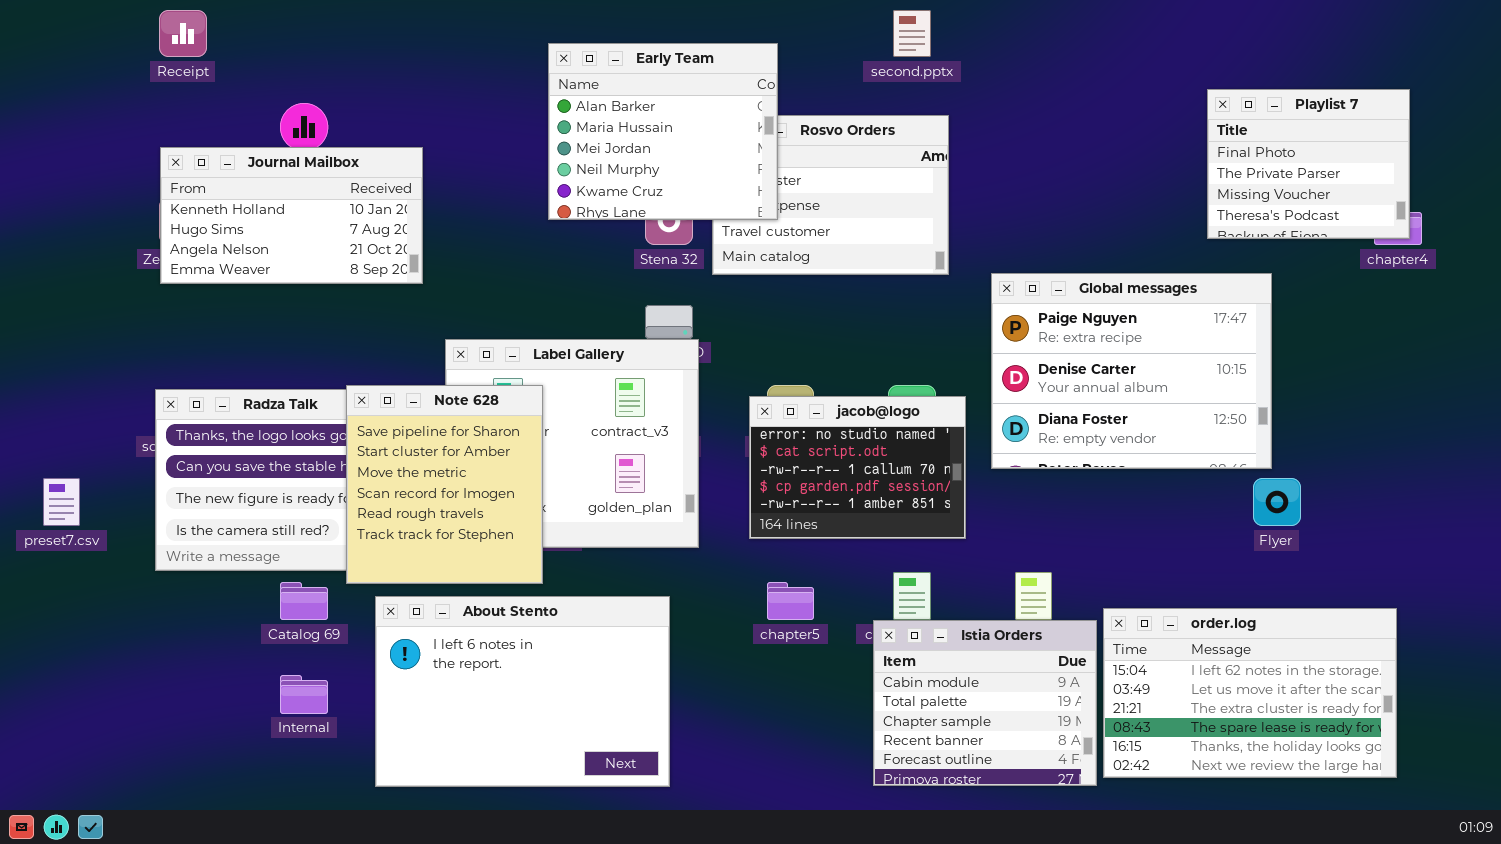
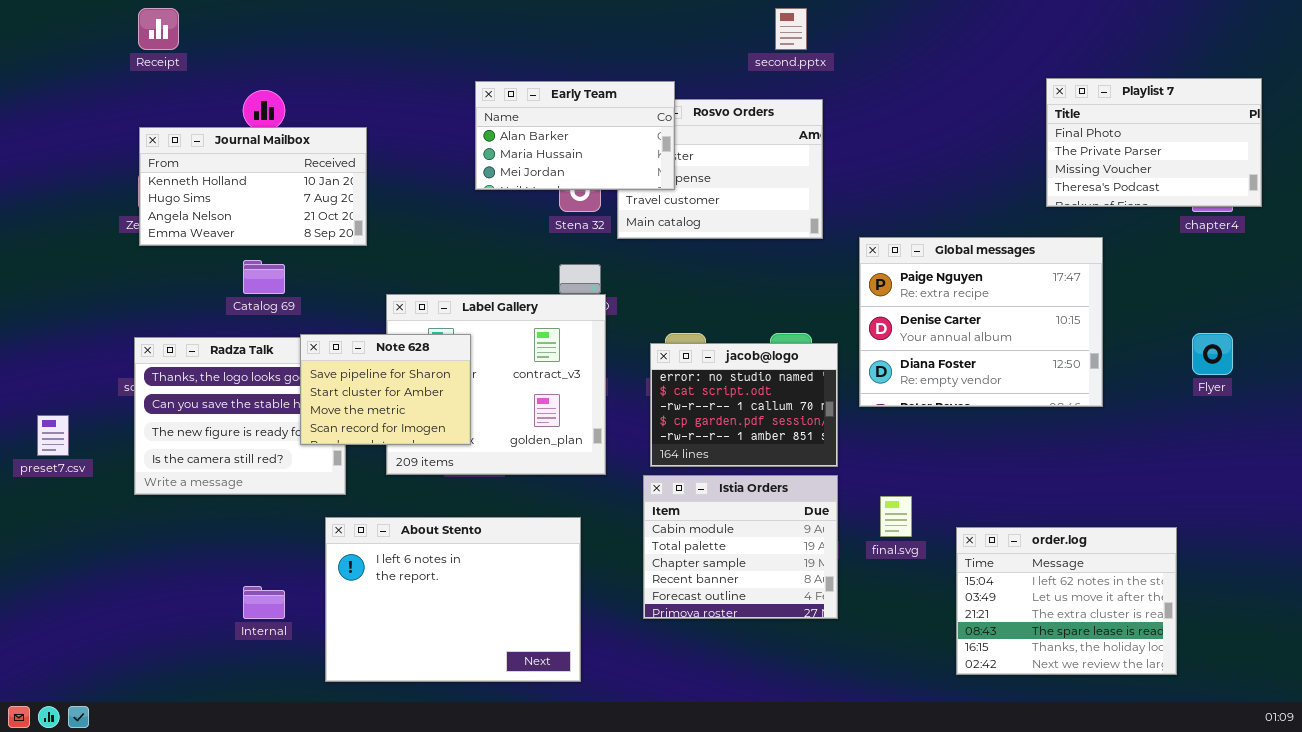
Early Team: [548,43,778,220] -> [475,81,675,190], resized
Playlist 7: [1207,89,1410,239] -> [1046,78,1262,207], resized
Note 628: [346,385,543,584] -> [300,334,471,445], resized
Flyer: [1253,478,1301,526] -> [1192,333,1233,375], moved
Catalog 69: [280,582,328,620] -> [243,260,285,294], moved
order.log: [1103,608,1397,778] -> [956,527,1177,675], resized
Istia Orders: [873,620,1097,786] -> [643,475,838,619], moved

